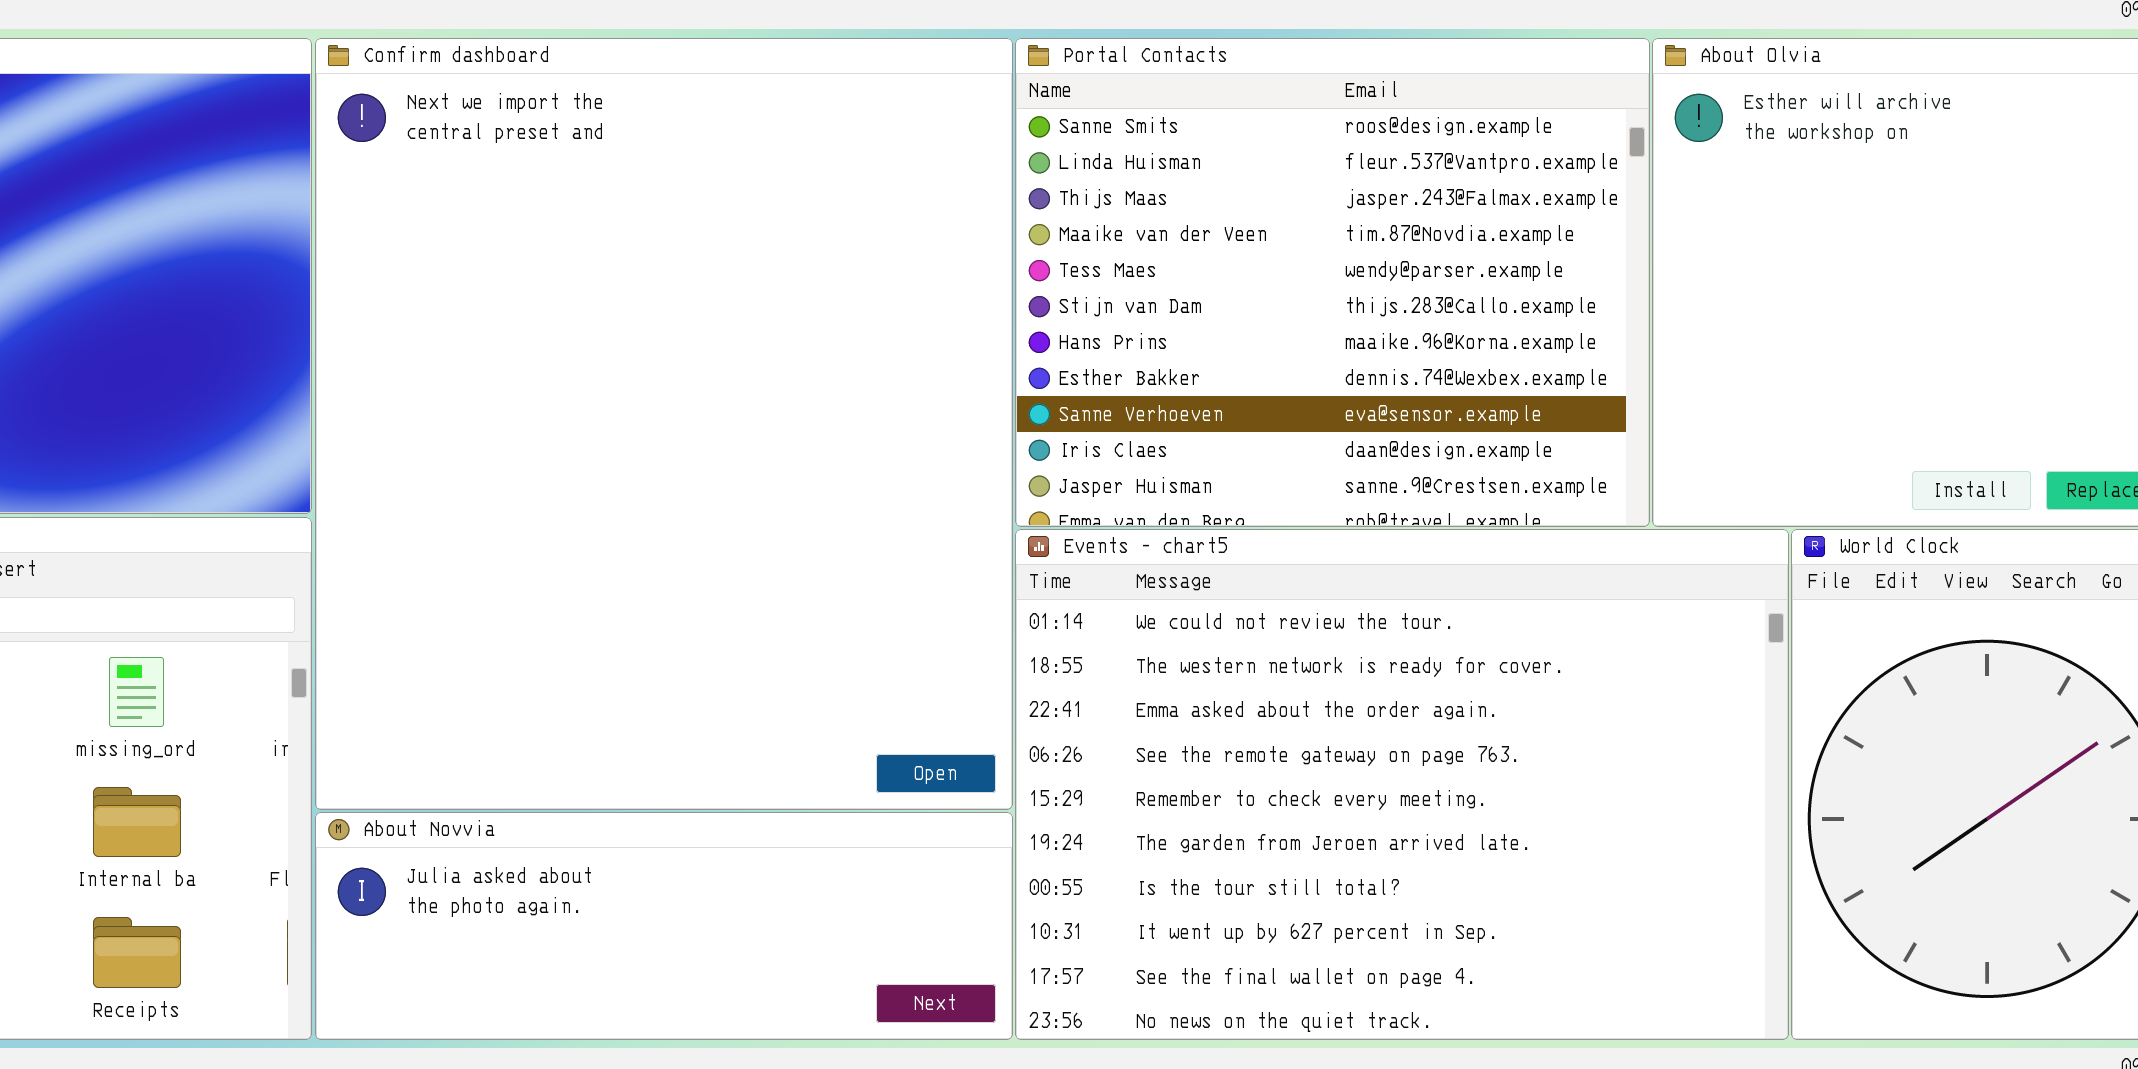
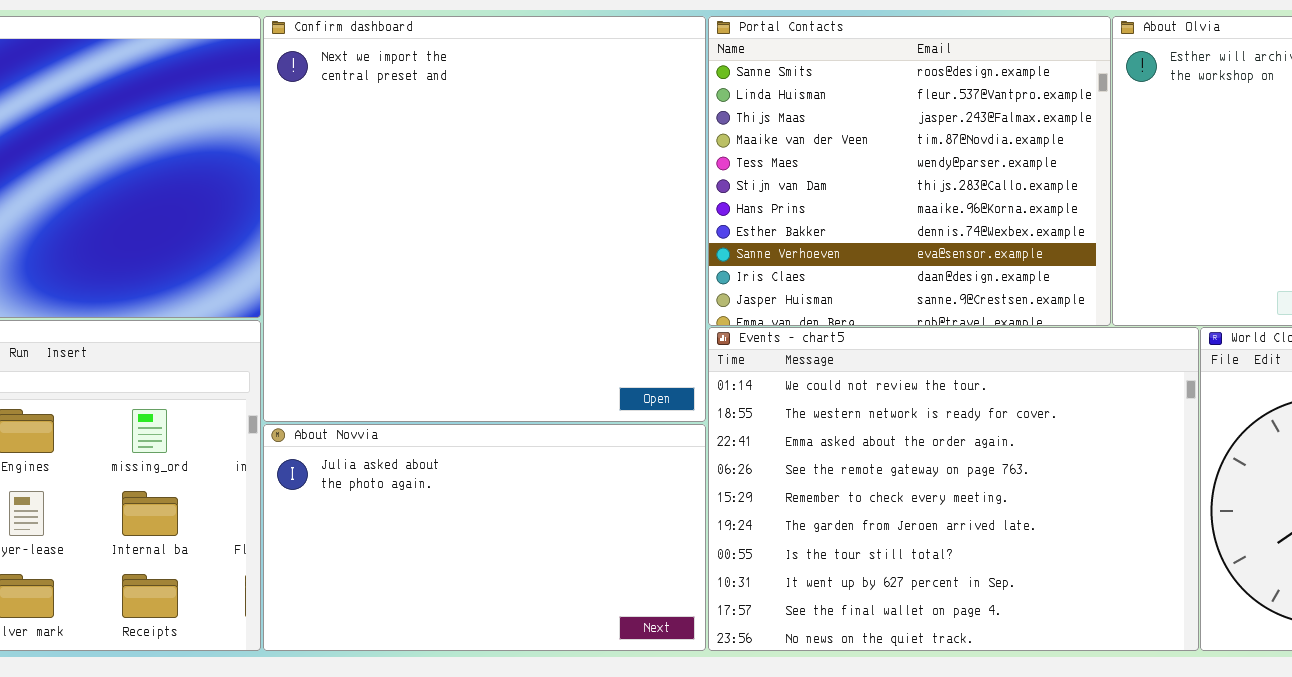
Confirm dashboard: [315,38,1013,810] -> [263,16,706,422], resized
About Novvia: [315,812,1013,1040] -> [263,424,706,651], resized

